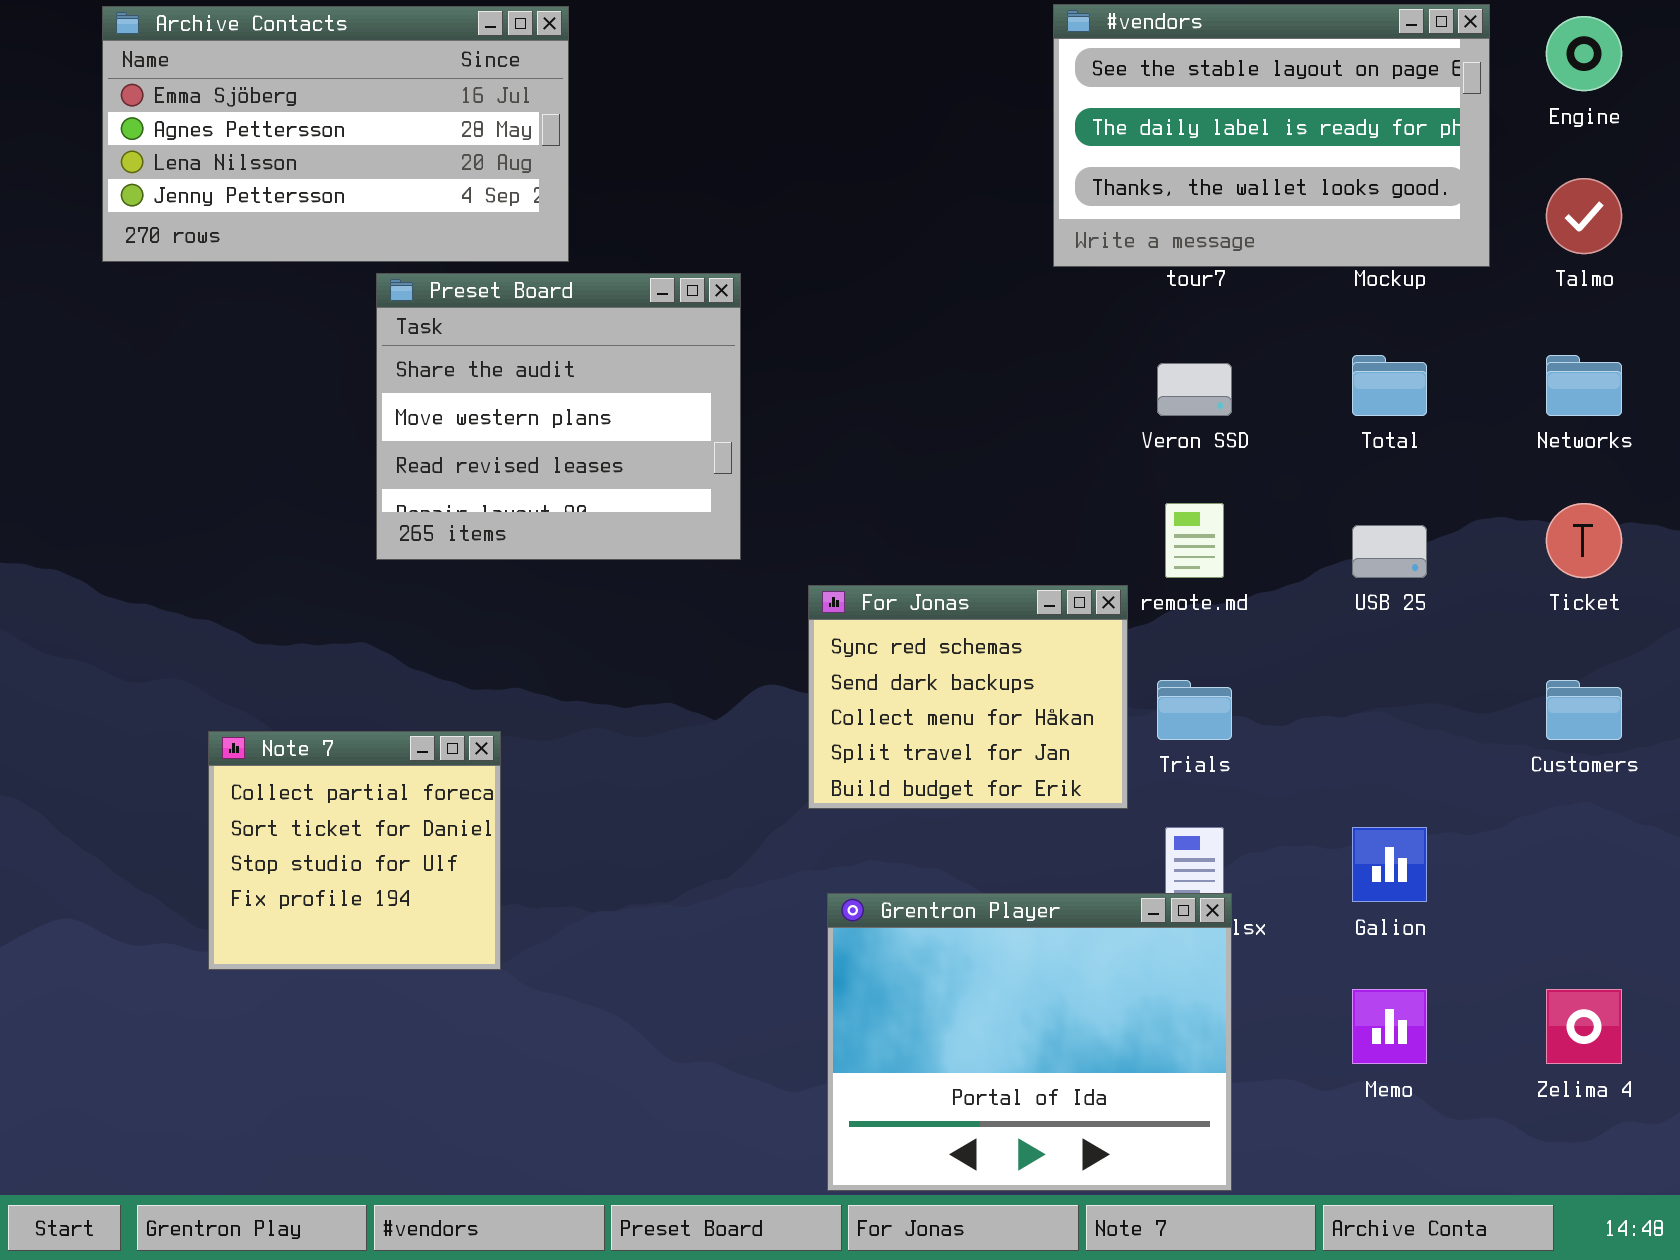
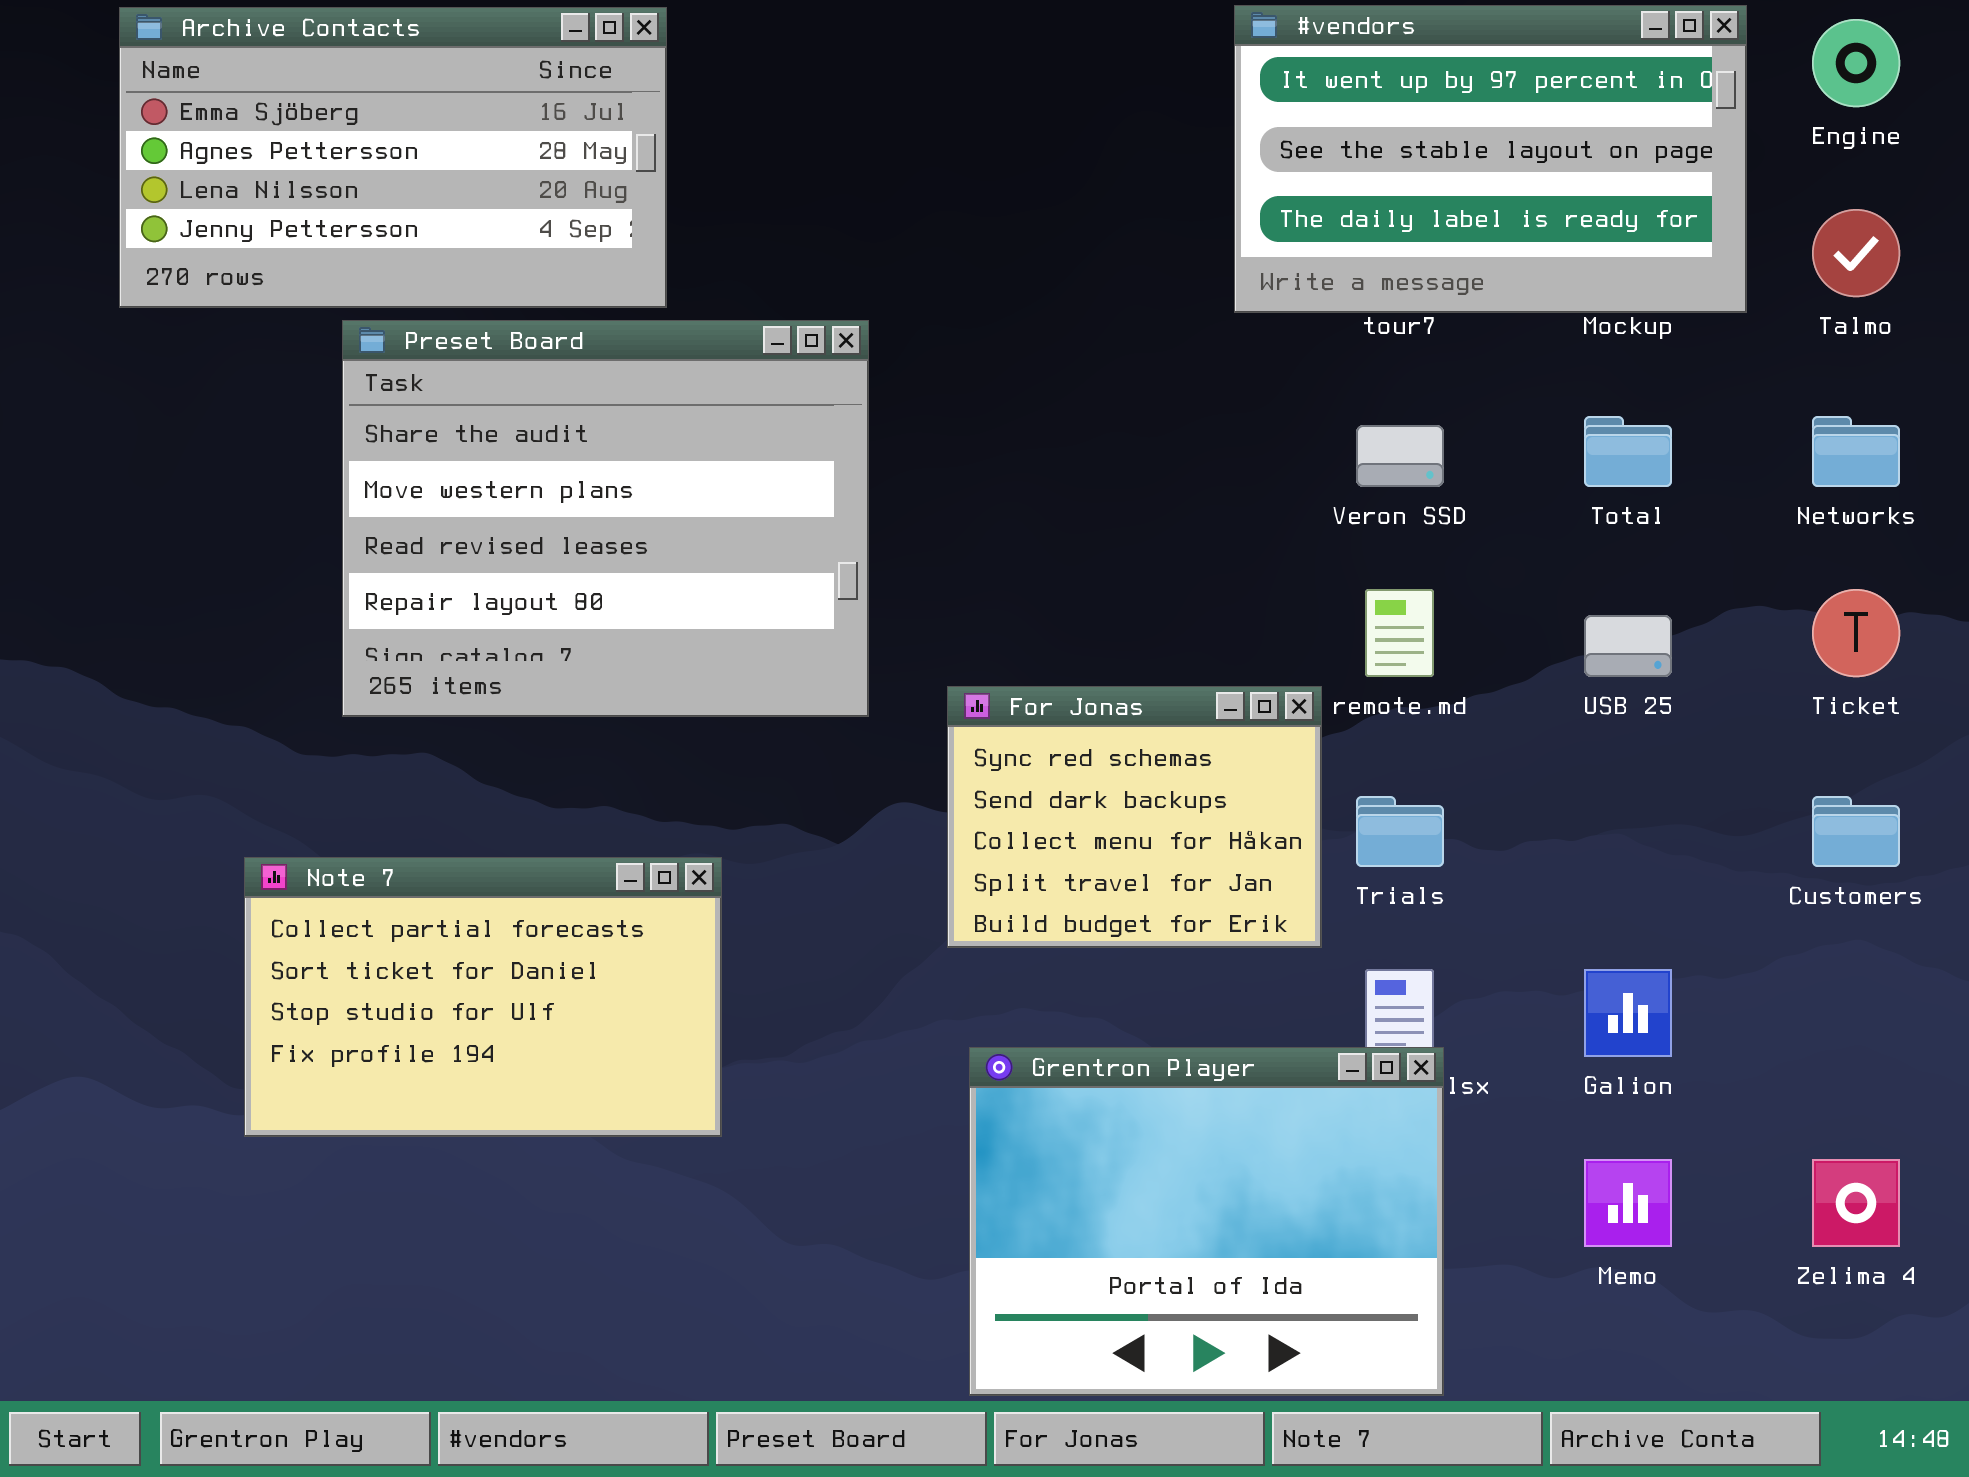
#vendors: [1053,4,1490,267] -> [1234,5,1747,313], scrolled up 1 row
Preset Board: [376,273,741,560] -> [342,320,869,717], resized
Note 7: [208,731,501,970] -> [244,857,722,1137], resized

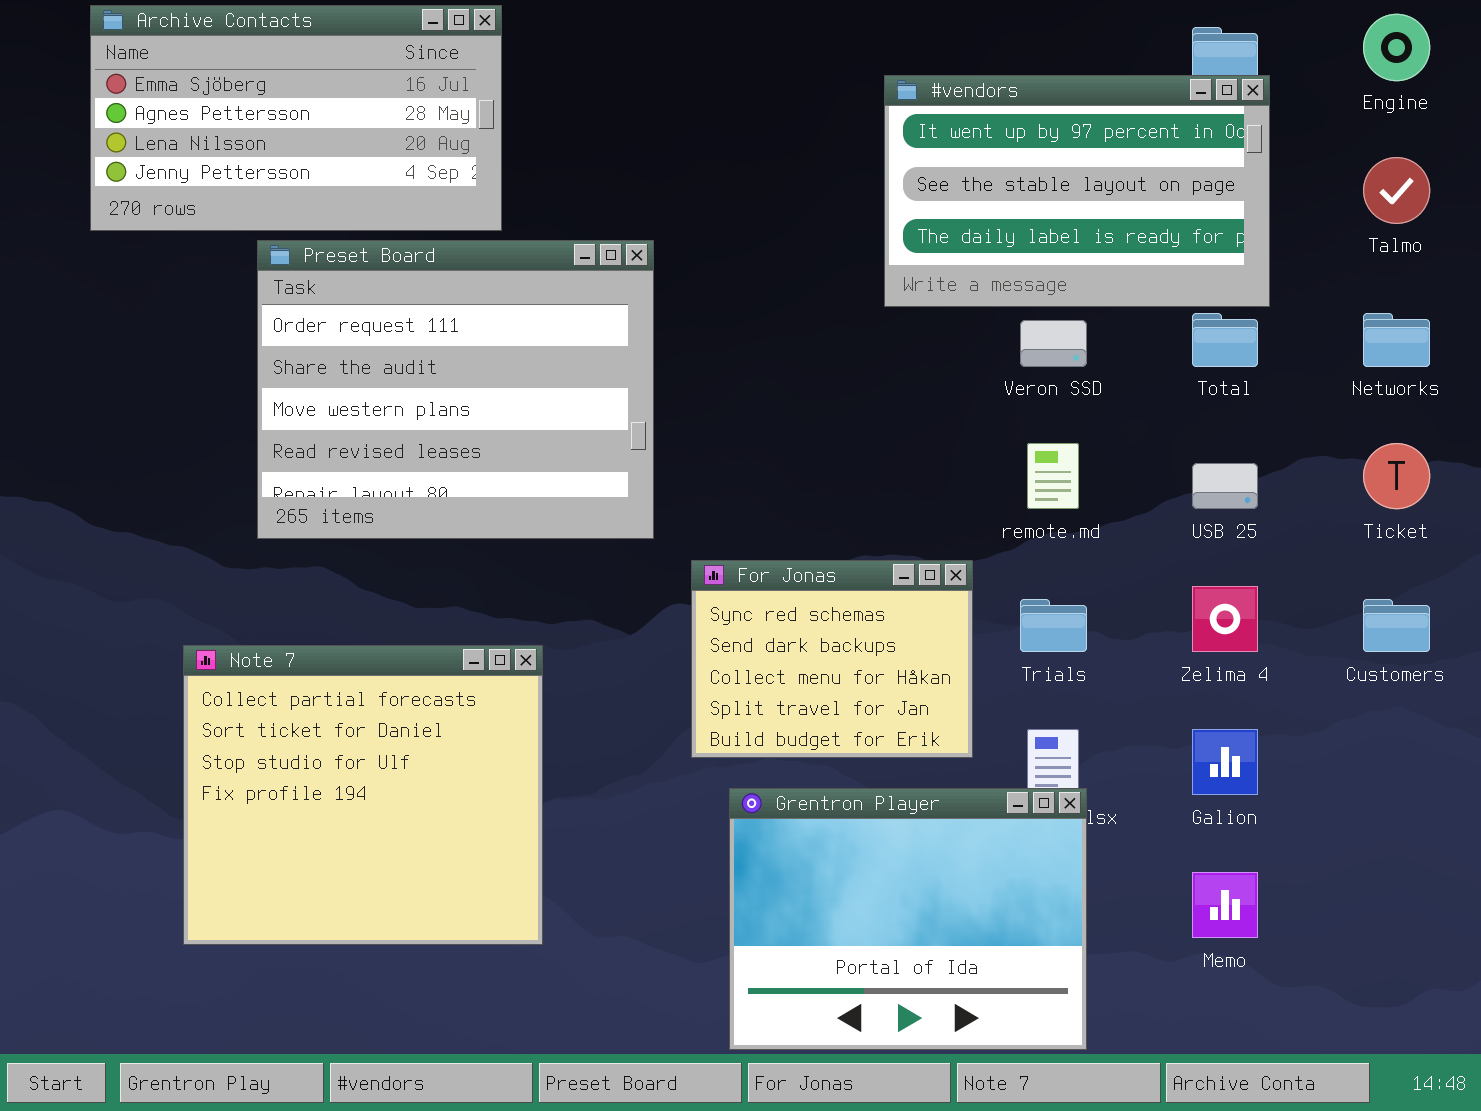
#vendors: [1234,5,1747,313] -> [884,75,1270,307], moved
Preset Board: [342,320,869,717] -> [257,240,654,539], scrolled up 1 row
For Jonas: [947,686,1322,948] -> [691,560,973,758], moved
Note 7: [244,857,722,1137] -> [183,645,543,945], resized
Zelima 4: [1812,1159,1900,1247] -> [1192,586,1258,652], moved

